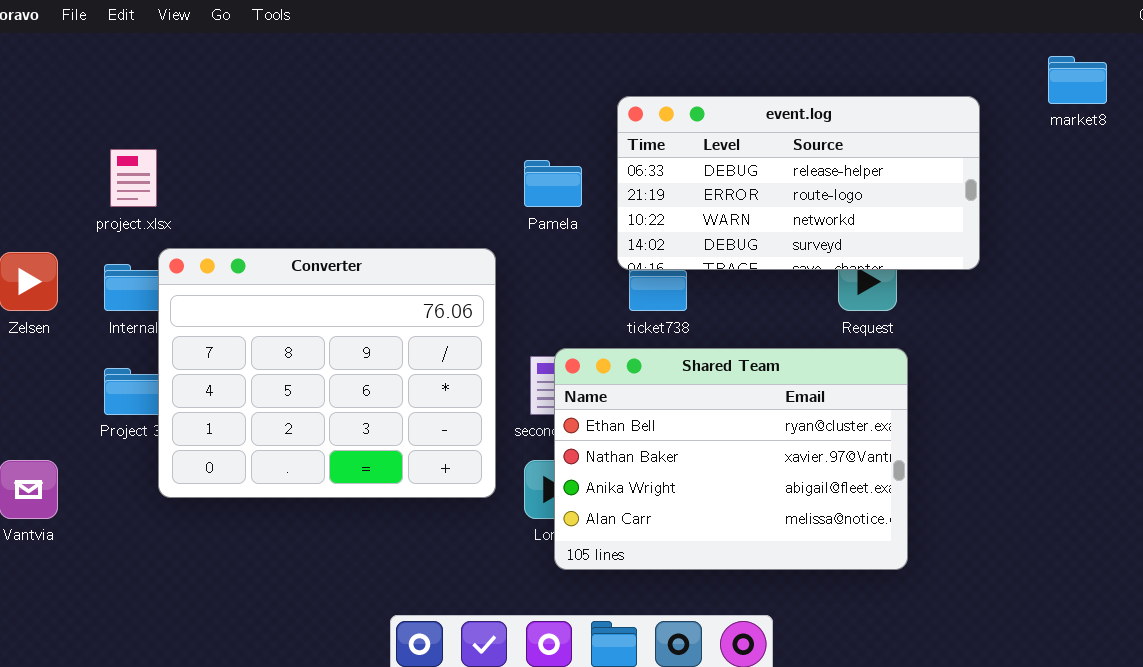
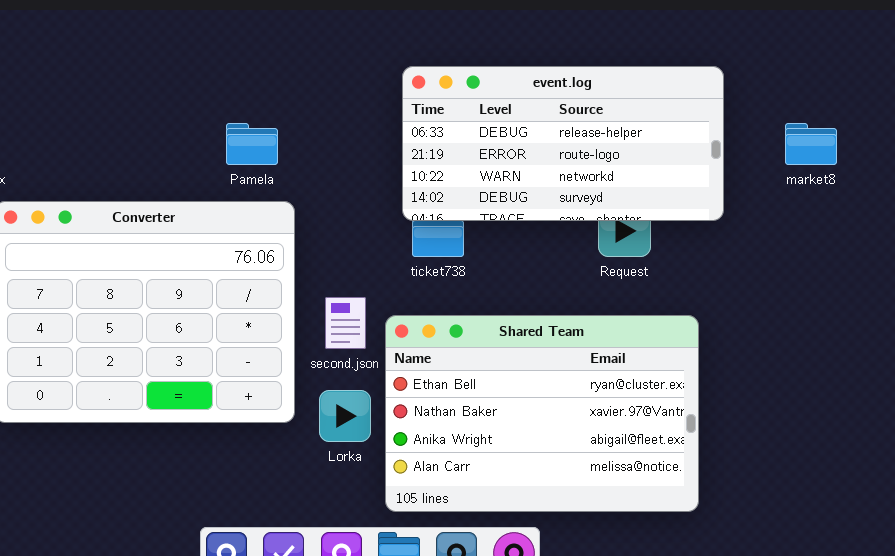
market8: [1048,56,1107,104] -> [785,123,837,165], moved
Pamela: [524,160,582,207] -> [226,123,278,165], moved
Shared Team: [554,348,908,570] -> [385,315,699,512], moved

